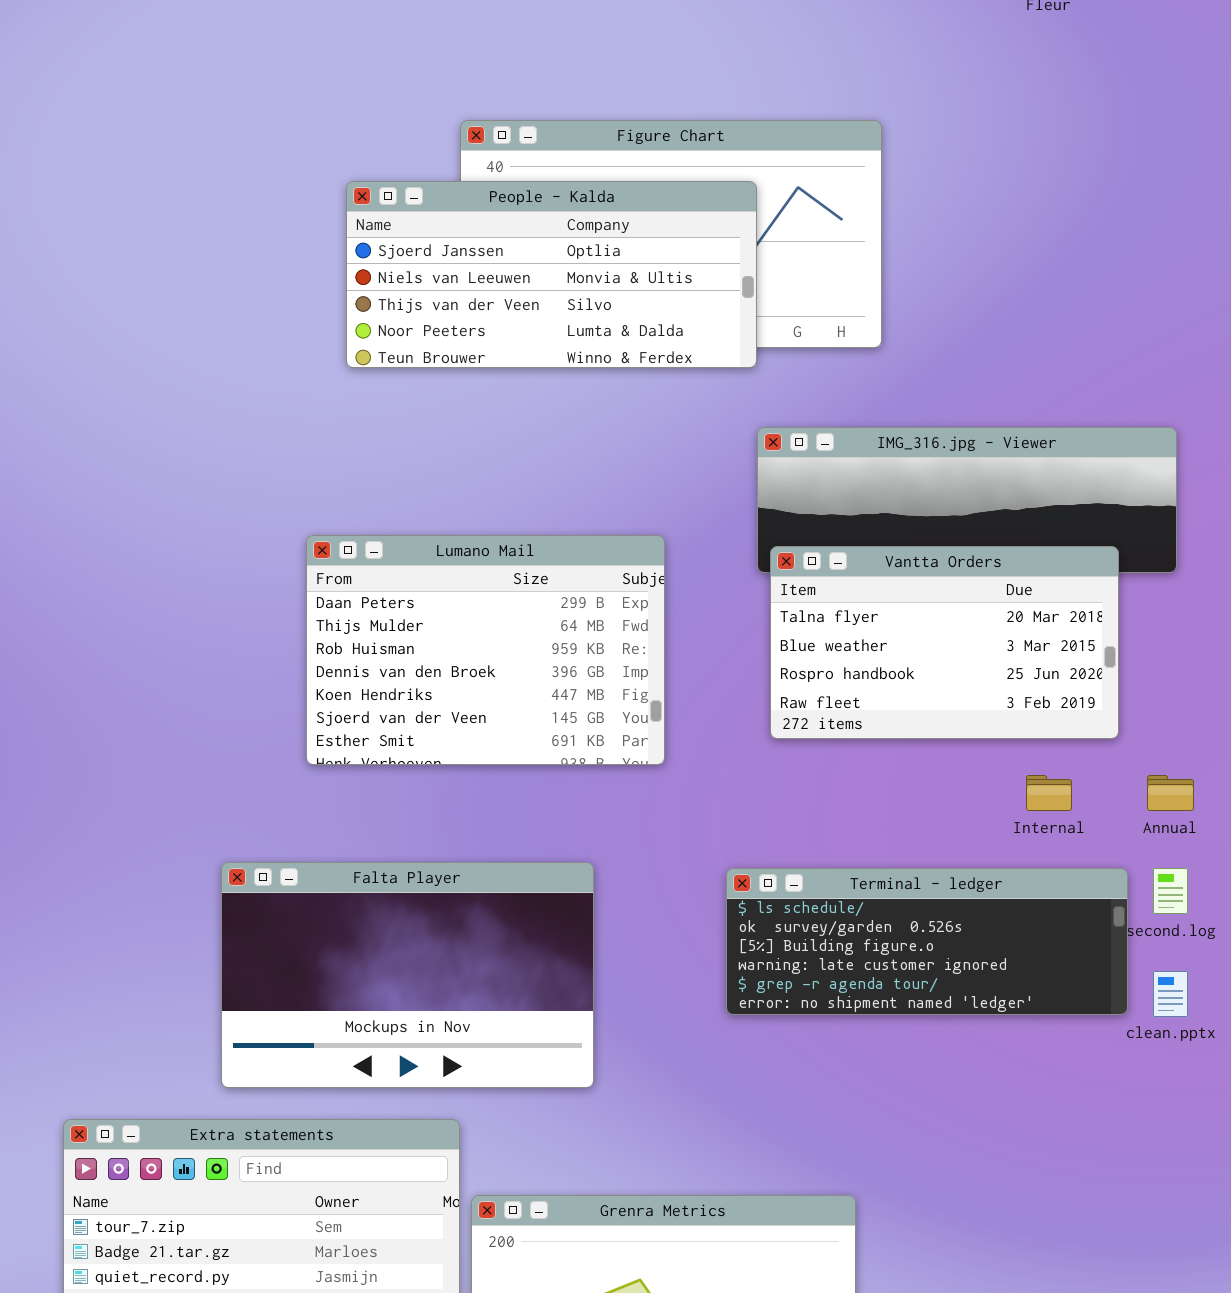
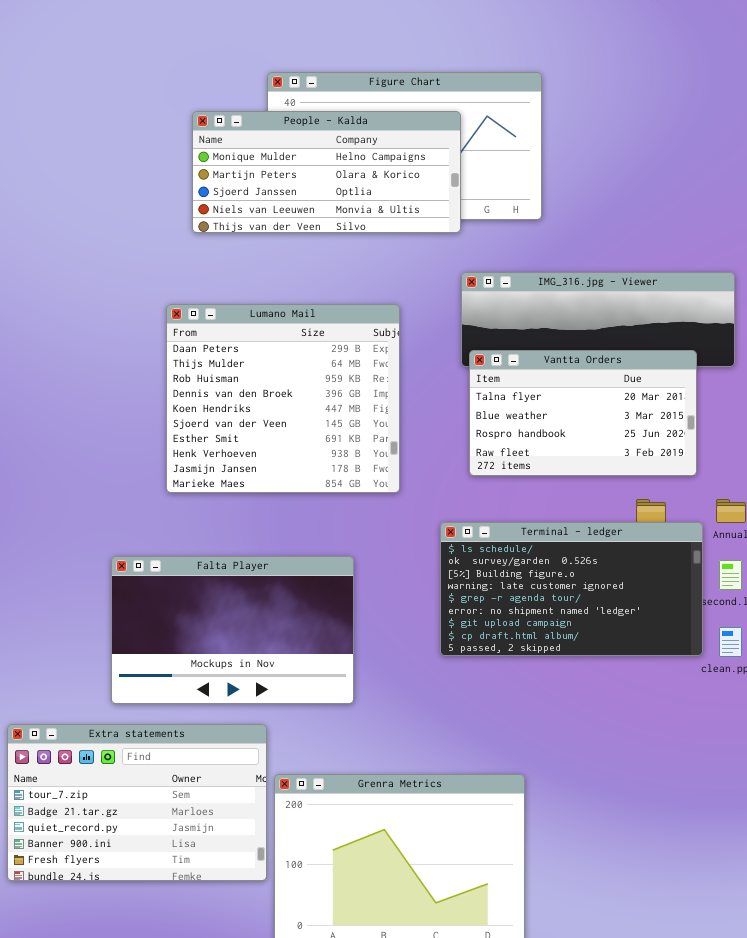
People - Kalda: [346,181,757,368] -> [192,111,461,233], scrolled up 2 rows
Lumano Mail: [306,535,665,765] -> [166,304,400,493], resized
Terminal - ledger: [726,868,1128,1015] -> [440,522,703,656], resized

